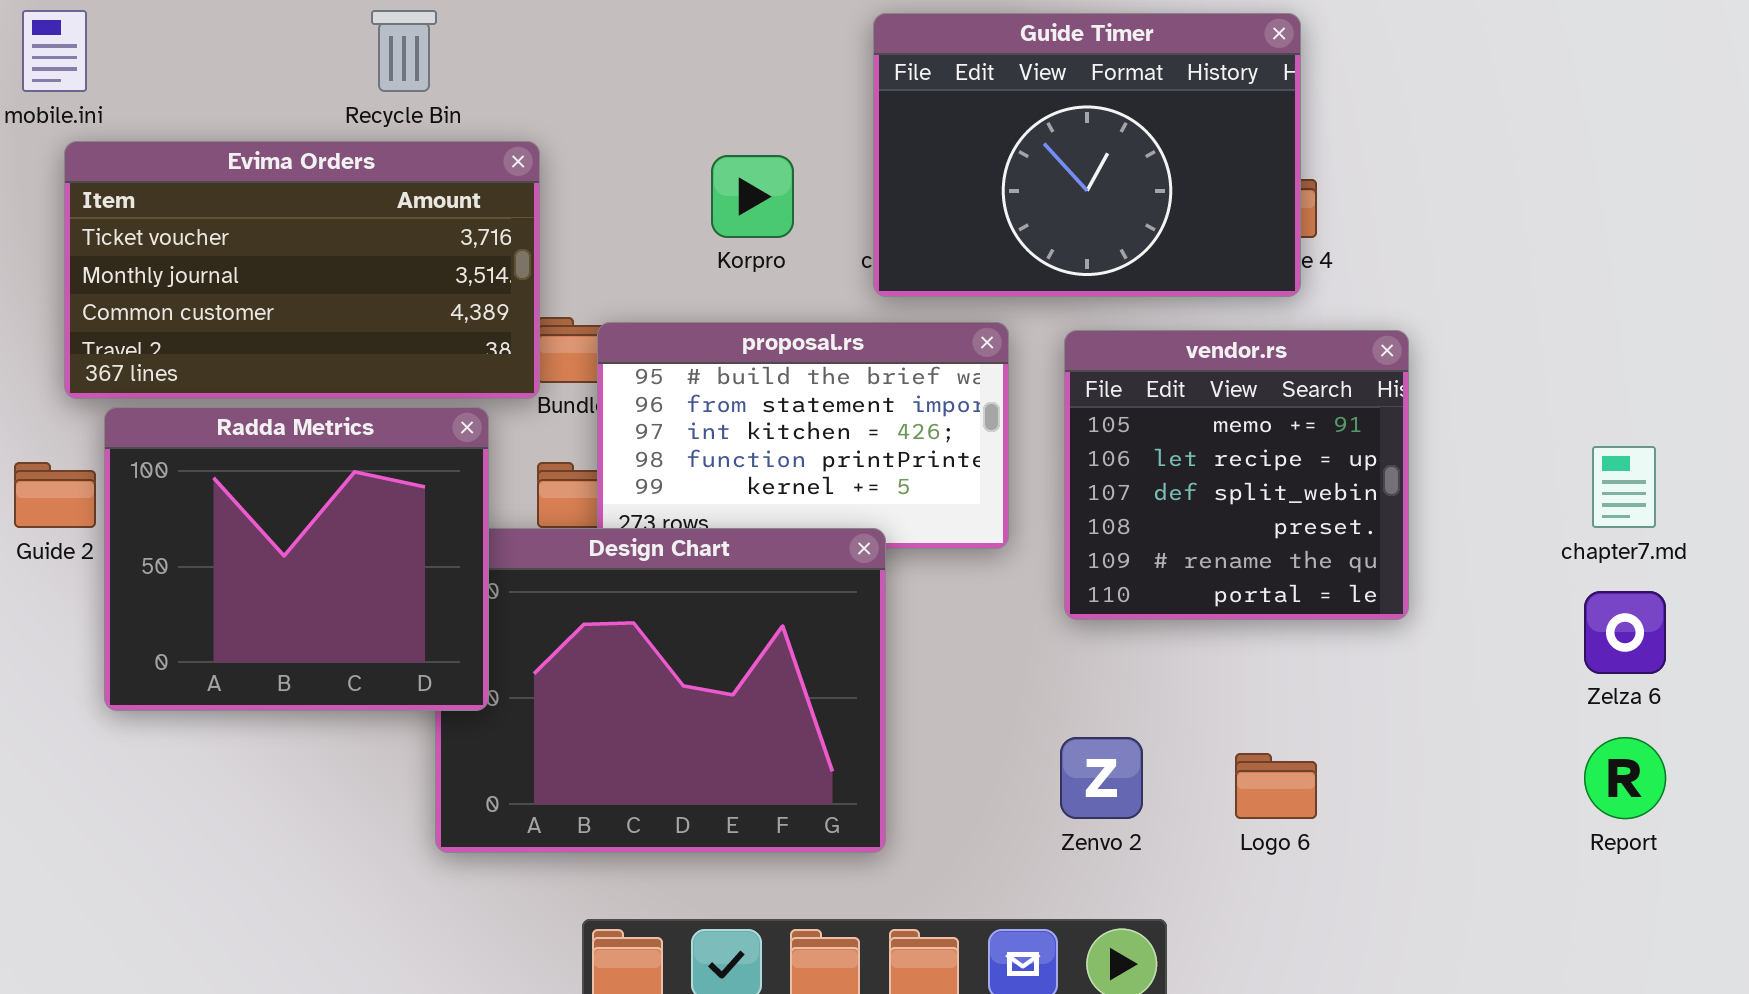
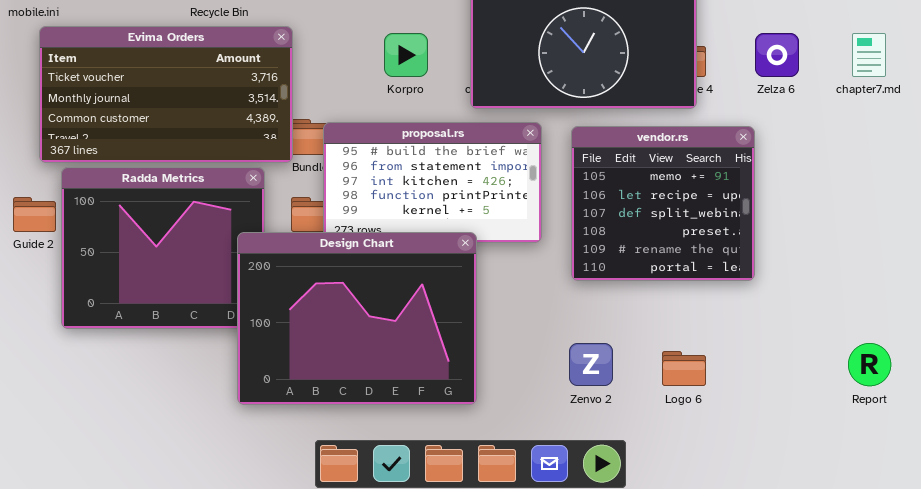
chapter7.md: [1592,446,1656,528] -> [852,33,886,77], moved
Design Chart: [435,528,886,853] -> [237,232,477,405], raised
Zelza 6: [1584,591,1666,674] -> [755,33,799,77], moved

